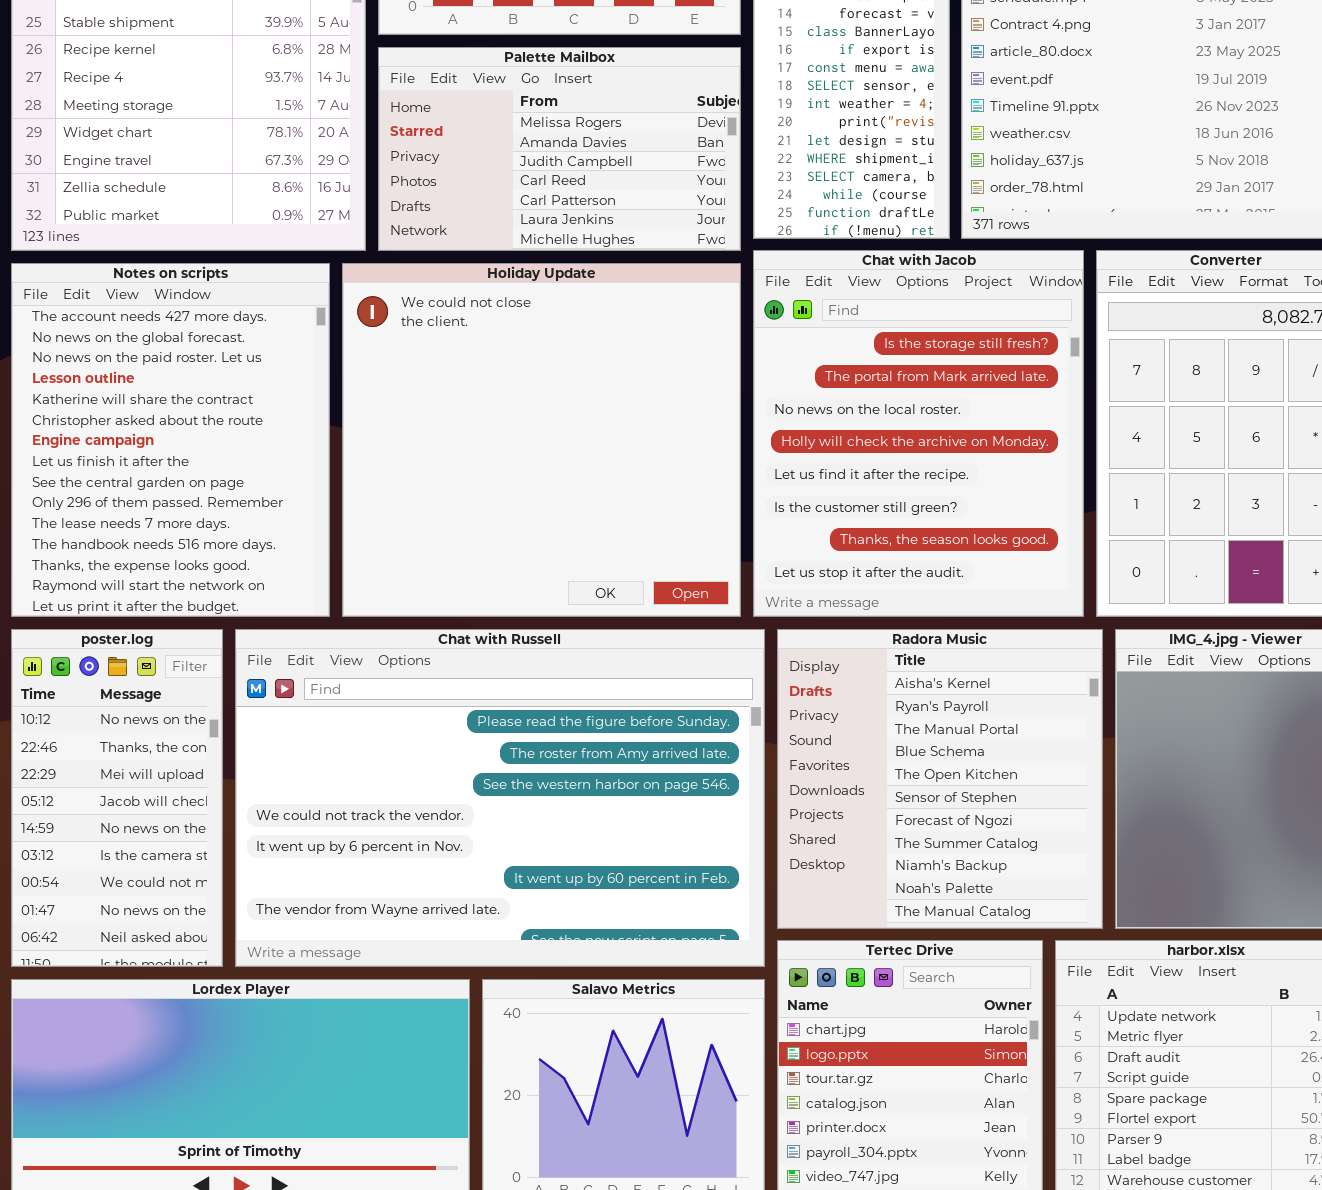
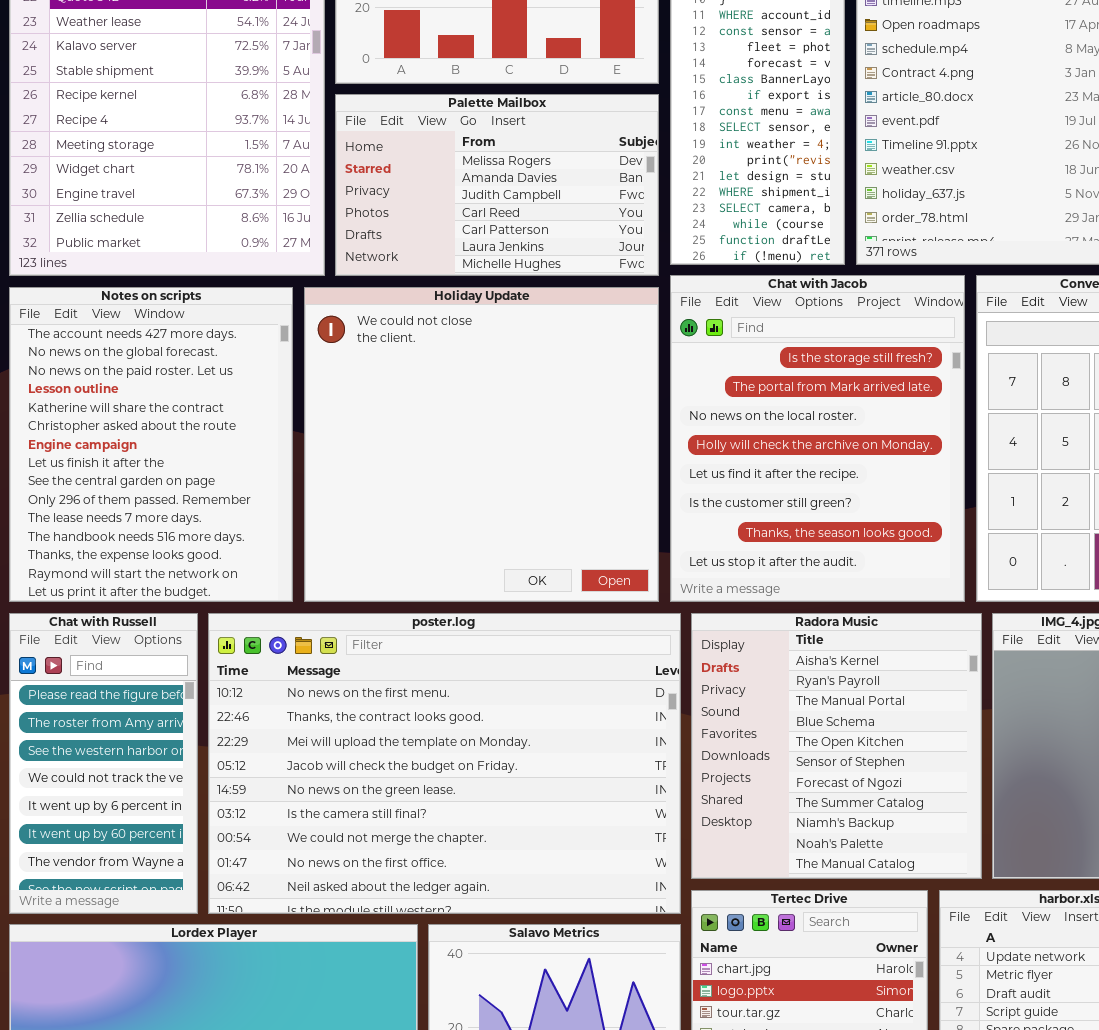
poster.log: [11,629,223,967] -> [208,613,681,914], moved, resized
Chat with Russell: [235,629,765,967] -> [9,613,198,914], moved, resized

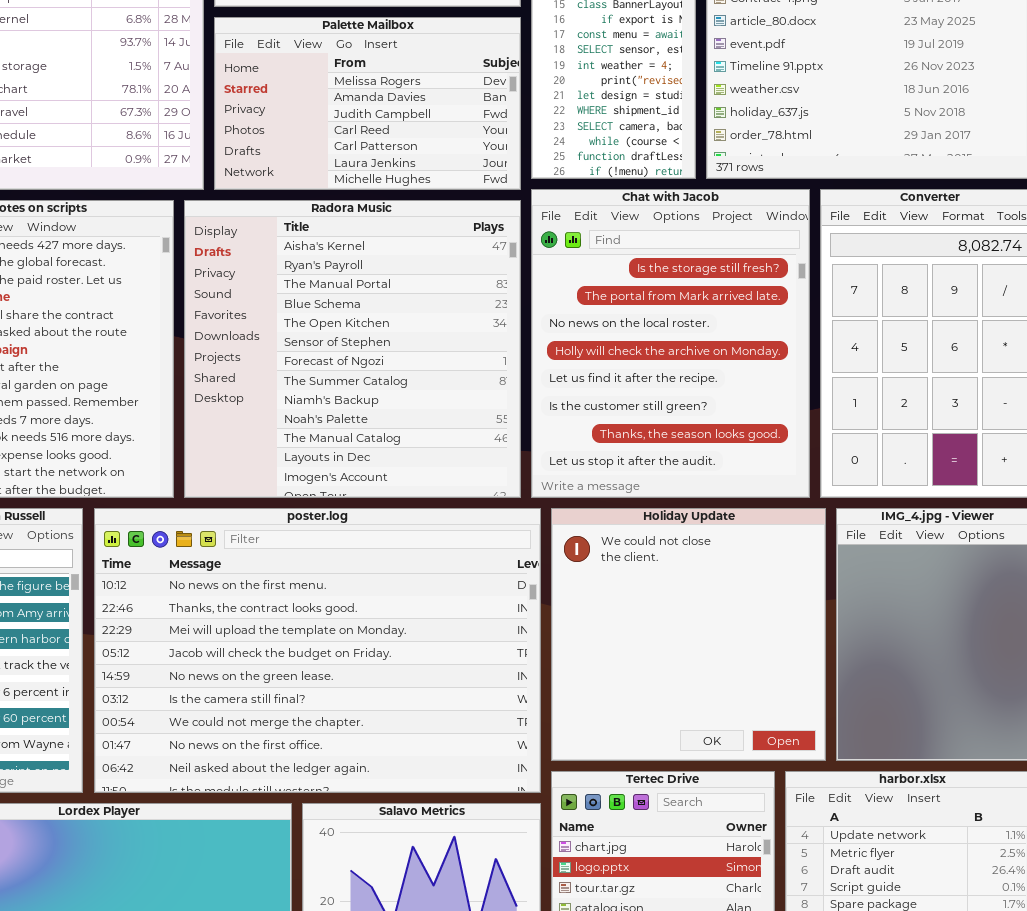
Holiday Update: [304,287,659,602] -> [551,508,826,761], moved, resized
Radora Music: [691,613,982,879] -> [184,200,521,498], moved, resized

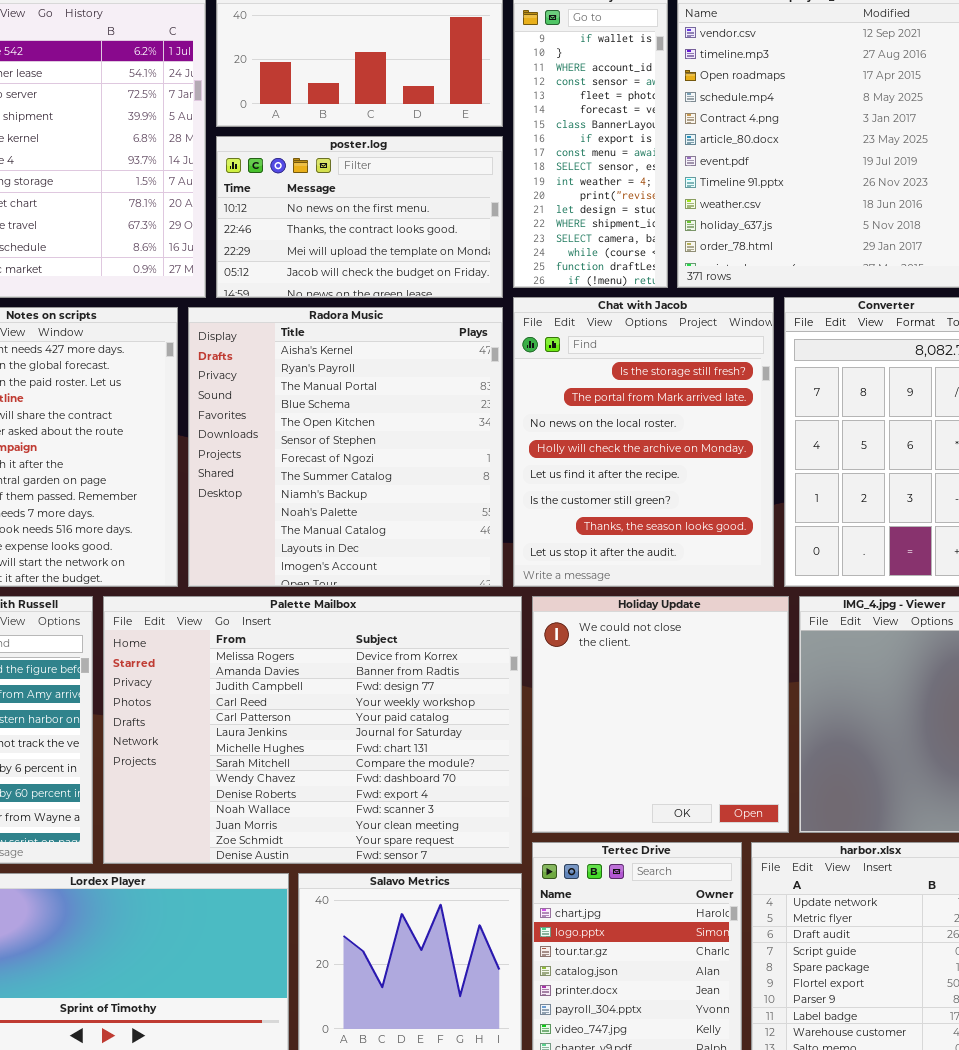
Palette Mailbox: [214,17,521,190] -> [103,596,522,864], moved, resized
poster.log: [94,508,541,793] -> [216,136,503,298], moved, resized

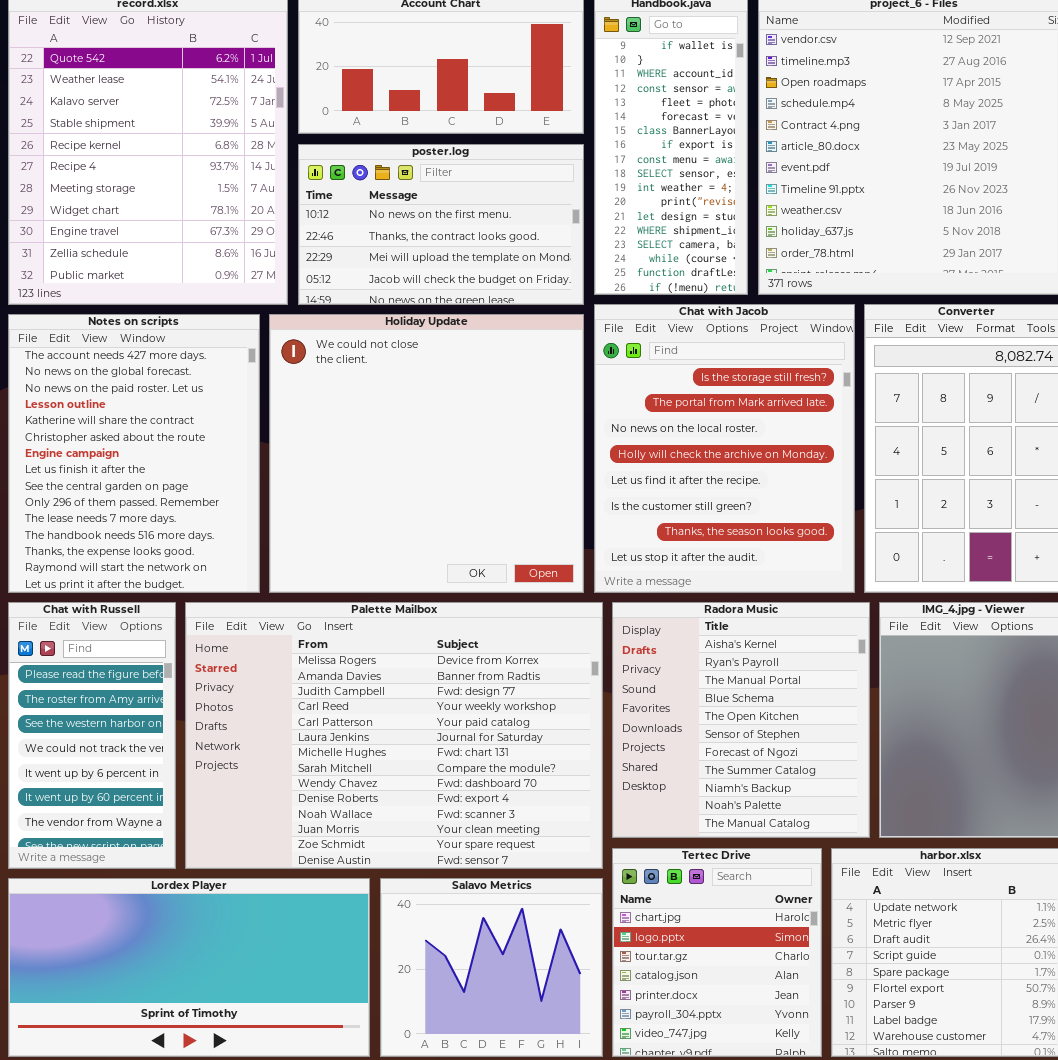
Radora Music: [188,307,503,587] -> [612,602,870,838], moved, resized
Holiday Update: [532,596,789,833] -> [269,314,584,593], moved, resized

